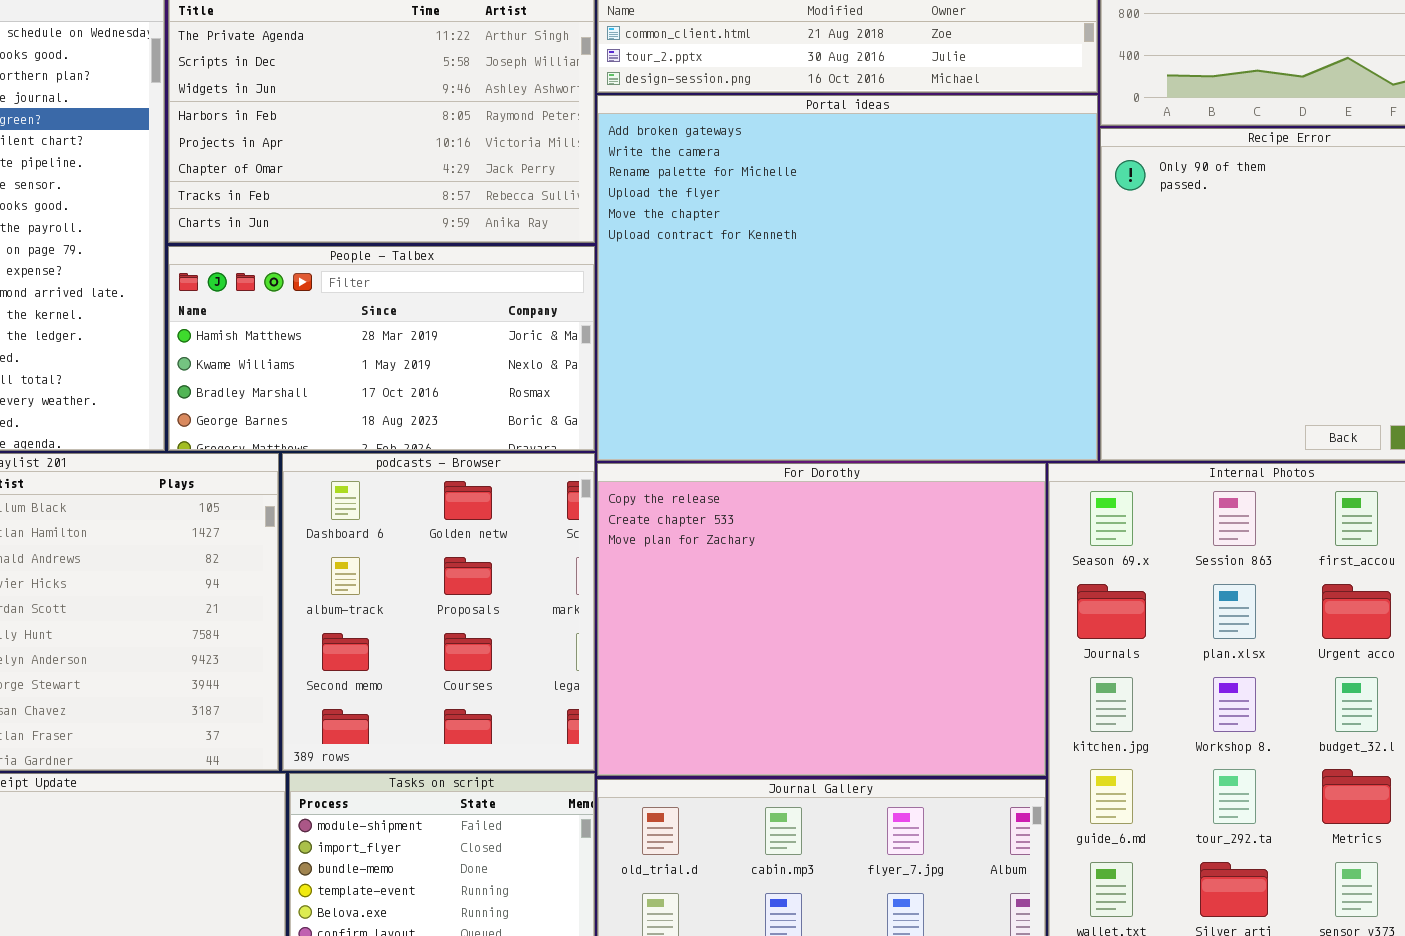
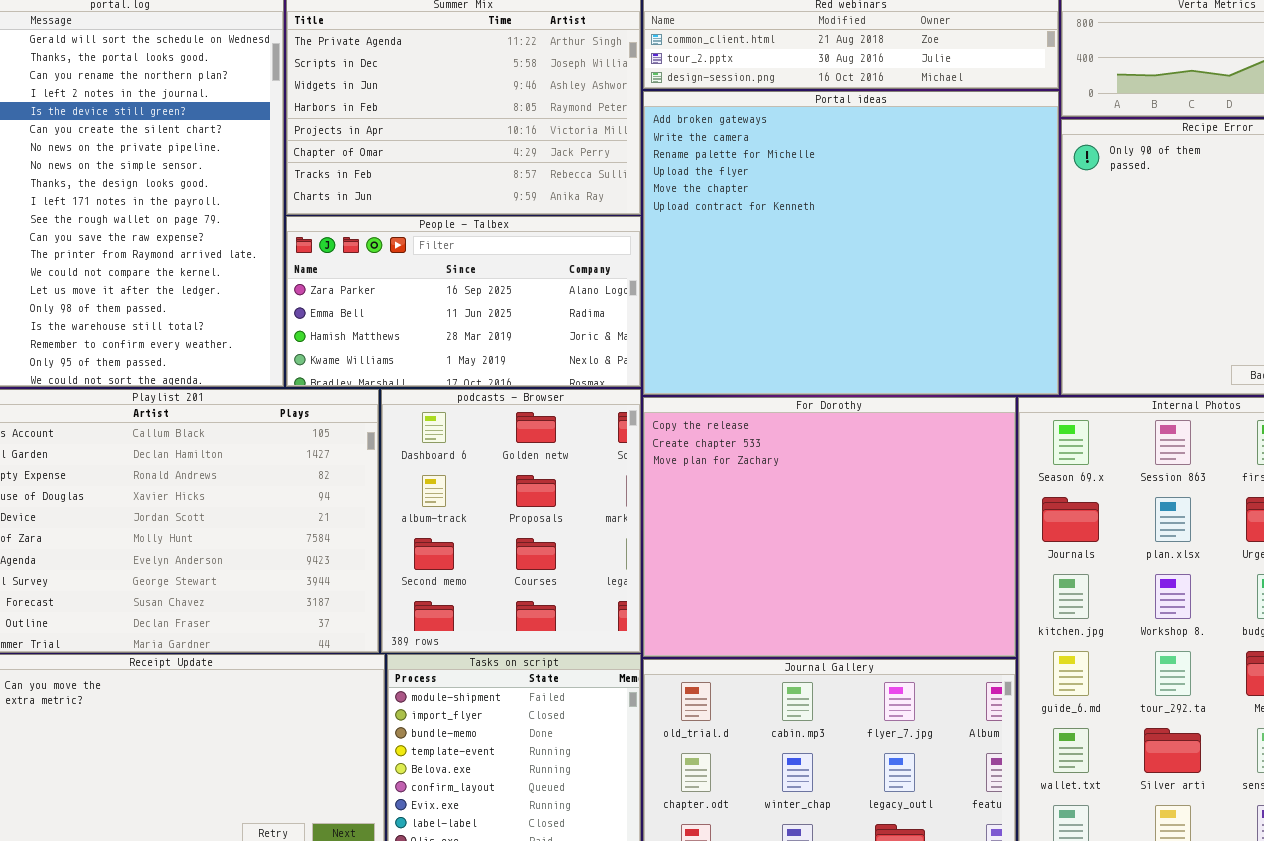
People - Talbex: [168,246,595,451] -> [286,216,641,387], scrolled up 2 rows

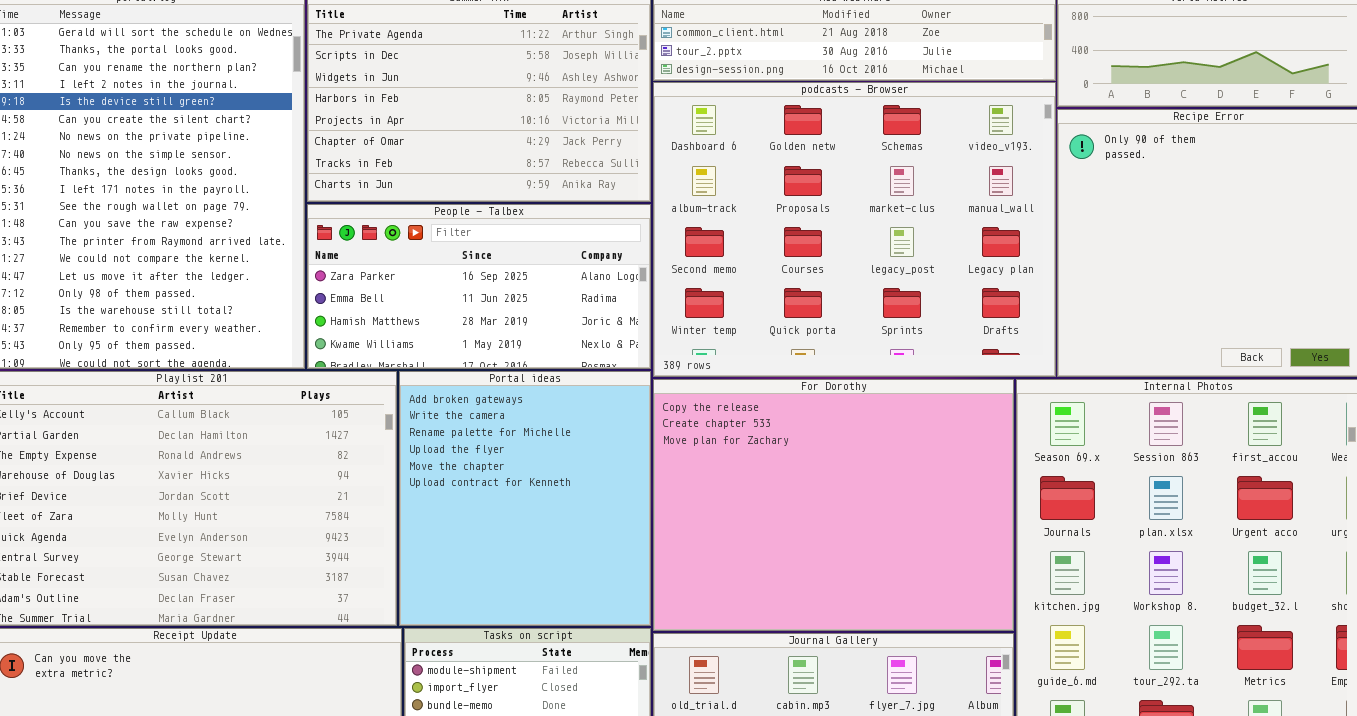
Portal ideas: [643,91,1059,395] -> [399,371,651,626], moved, resized
podcasts - Browser: [381,389,641,653] -> [653,82,1056,377], moved, resized

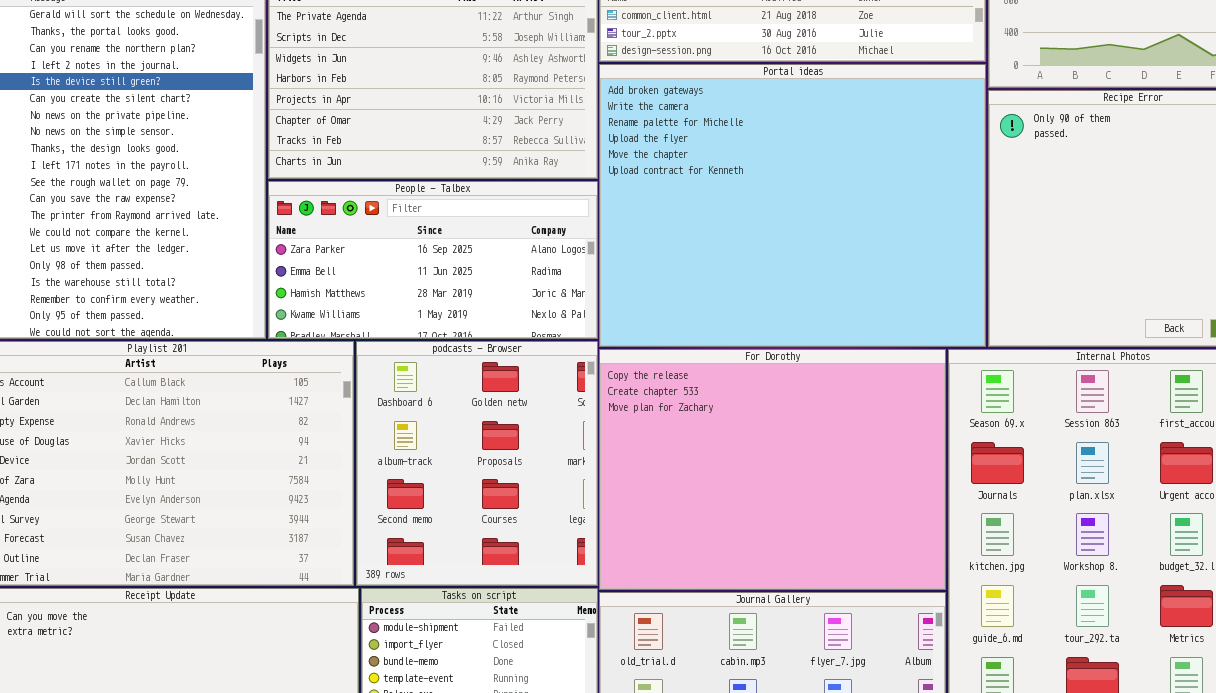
podcasts - Browser: [653,82,1056,377] -> [356,341,598,586], moved, resized
Portal ideas: [399,371,651,626] -> [599,64,986,347], moved, resized

